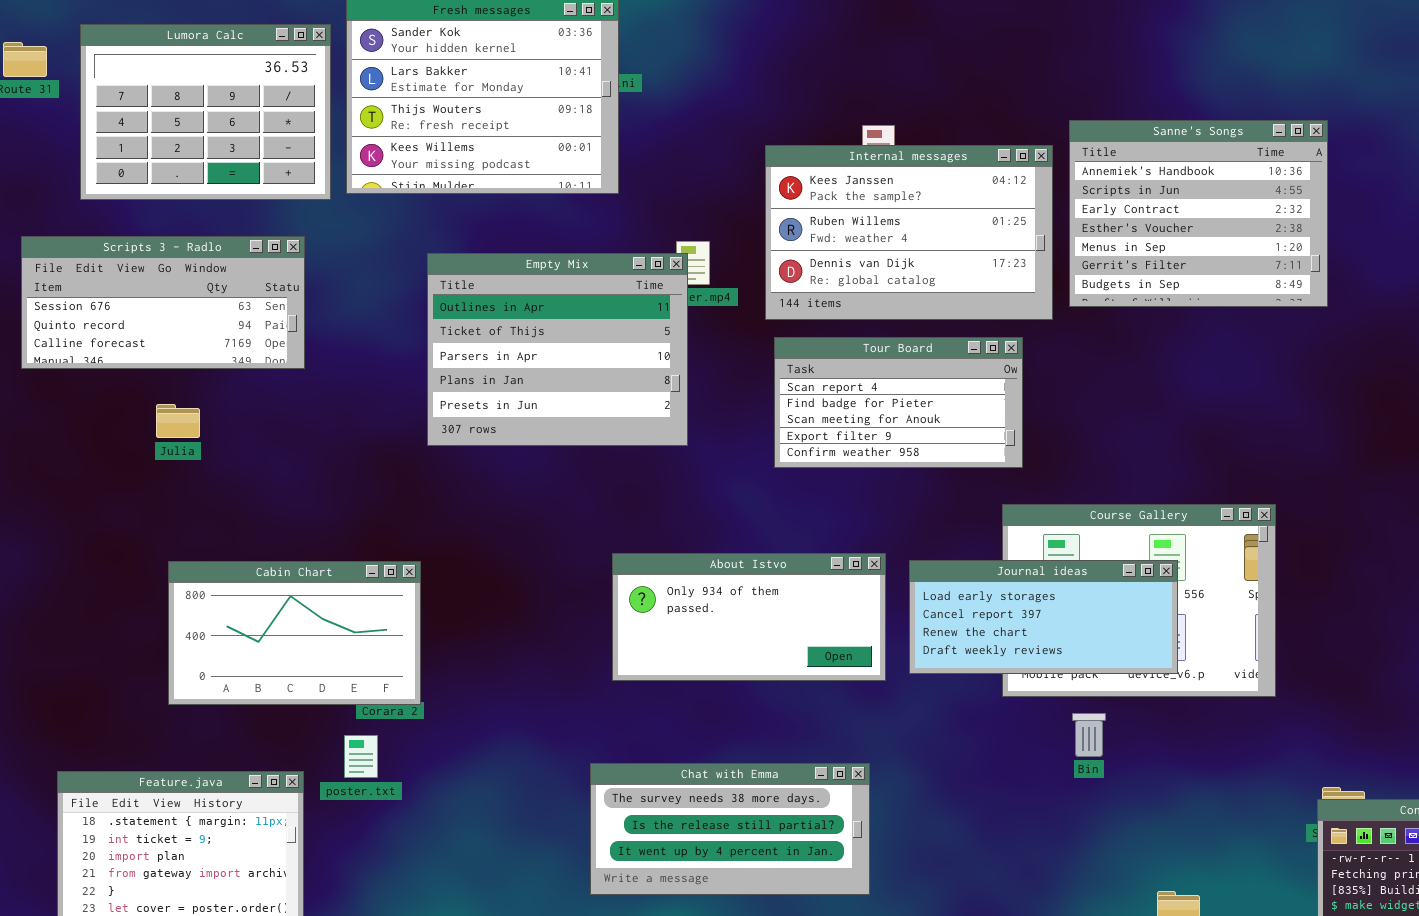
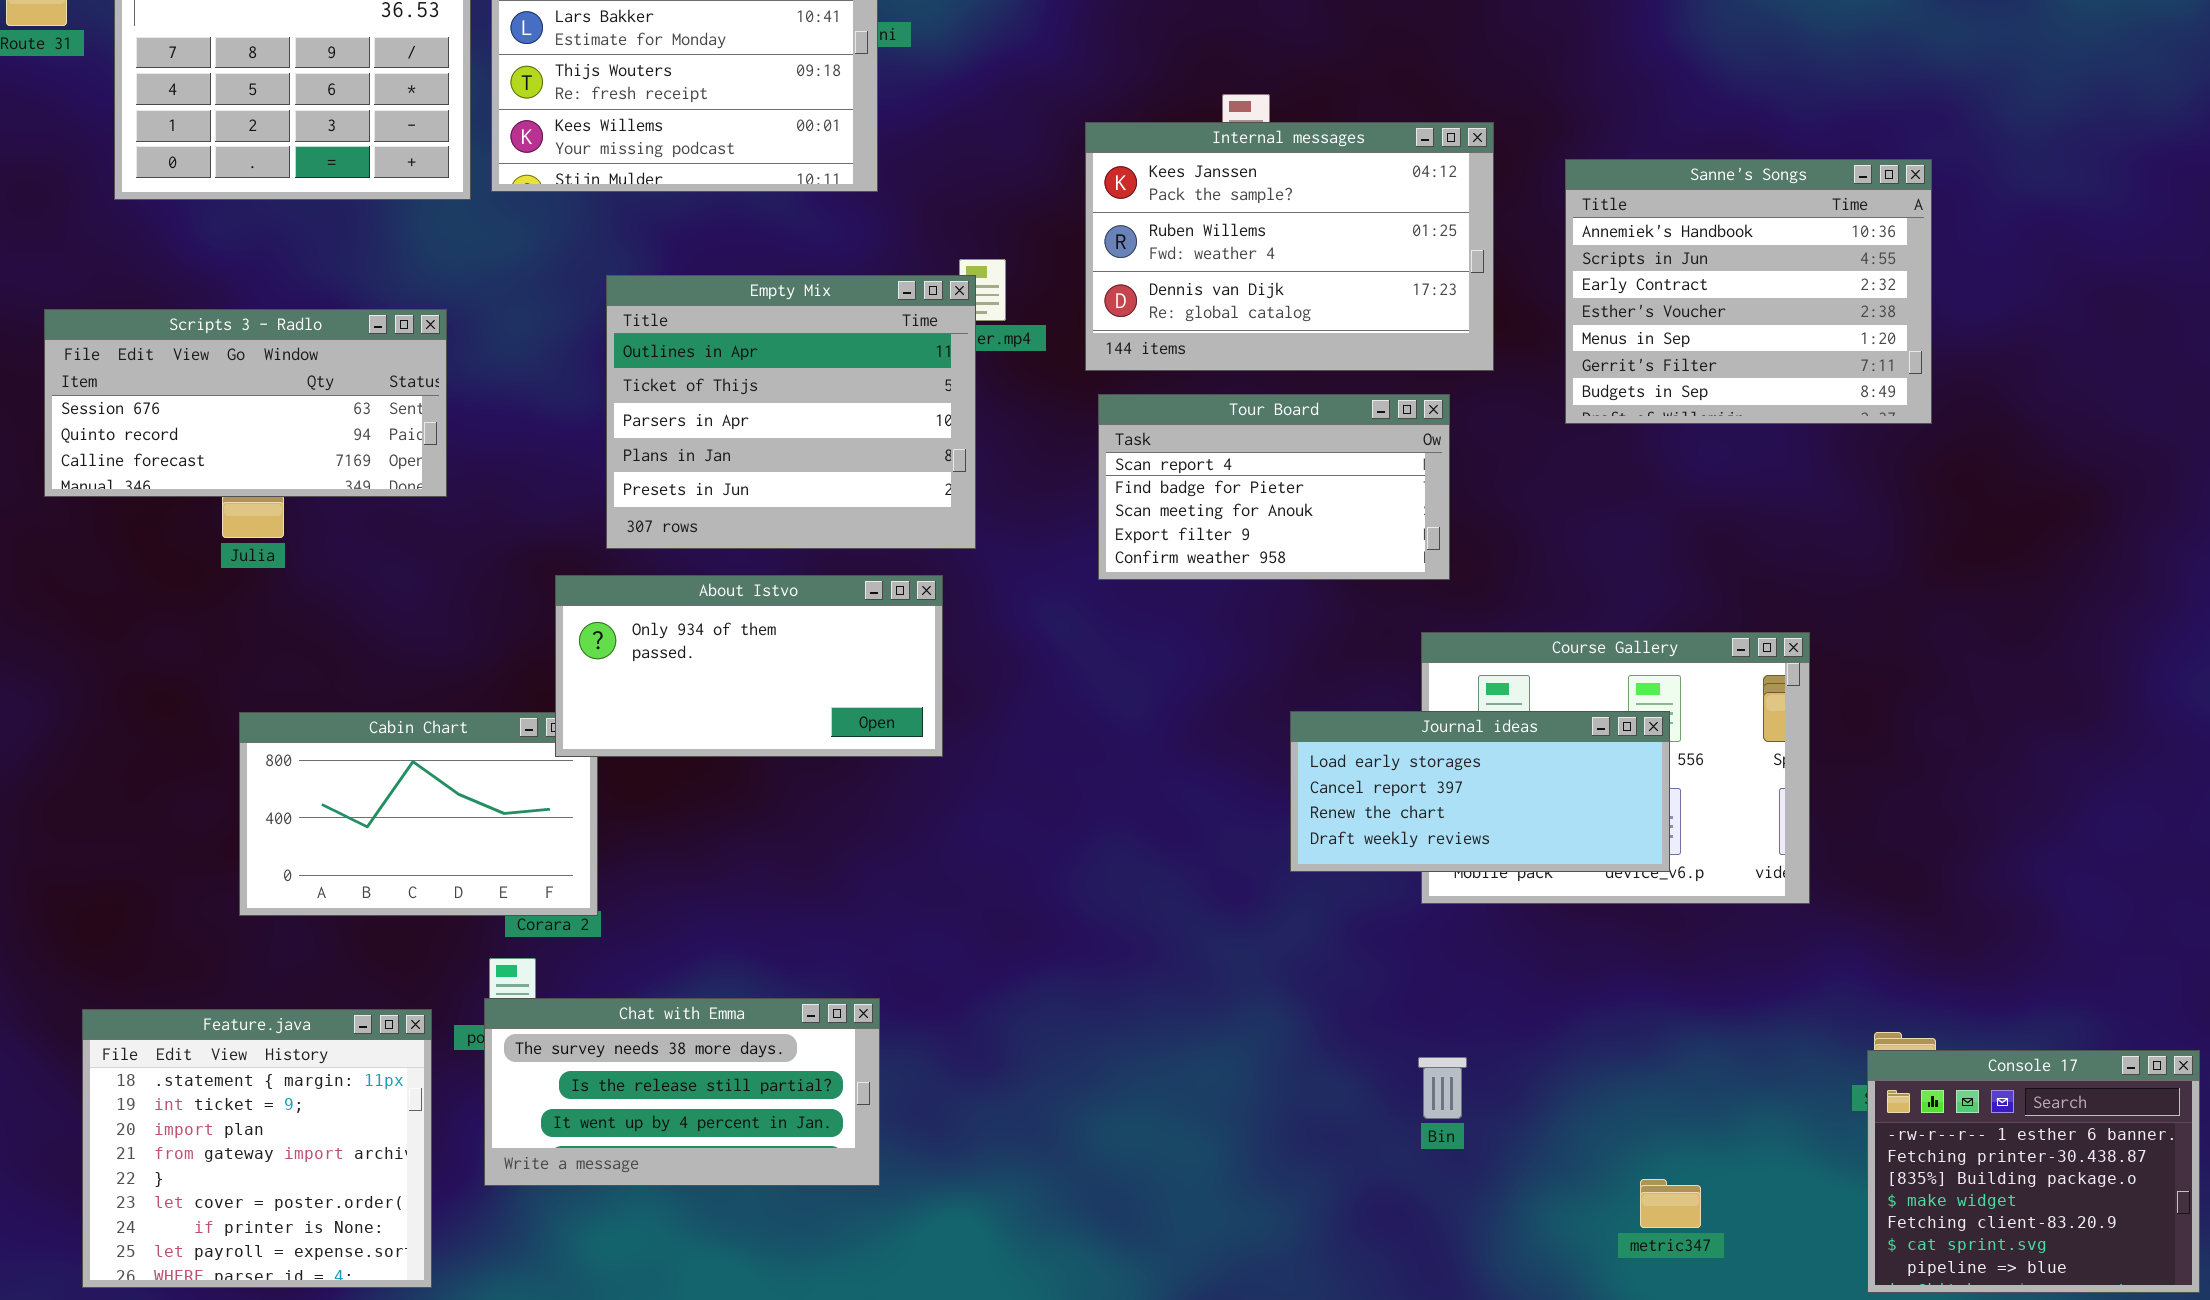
Sanne's Songs: [1069,120,1328,307] -> [1565,159,1932,424], moved
Scripts 3 - Radlo: [21,236,305,369] -> [44,309,447,497], moved
About Istvo: [612,553,886,681] -> [555,575,943,757], moved
Bin: [1072,713,1106,757] -> [1418,1057,1467,1119], moved
Chat with Emma: [590,763,870,895] -> [484,998,880,1186], moved

